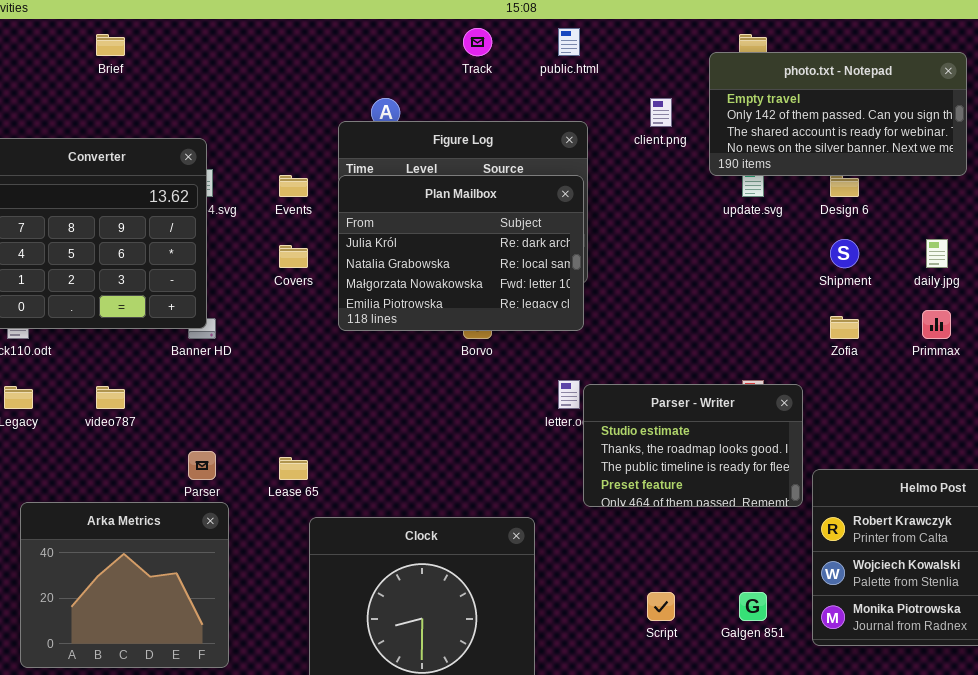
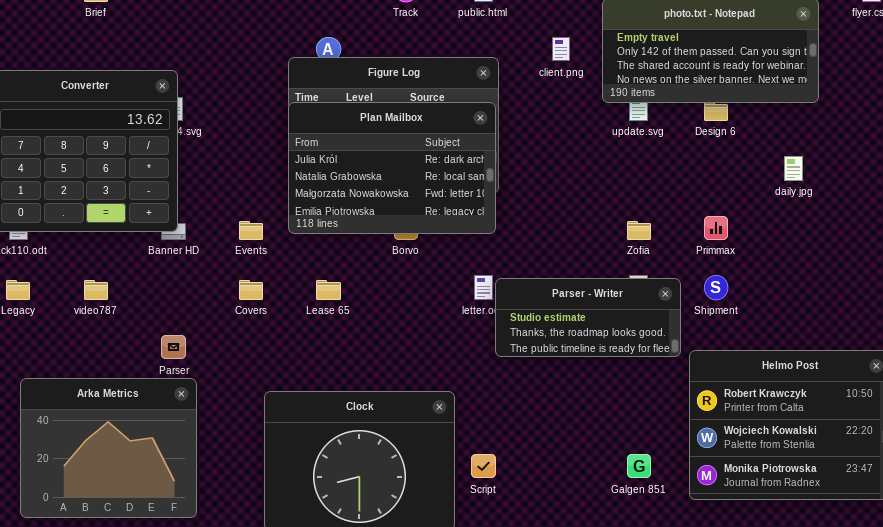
Events: [279,175,308,197] -> [239,221,263,240], moved
Shipment: [830,239,859,268] -> [704,275,728,300], moved
Covers: [279,245,308,268] -> [239,280,263,300], moved
Primmax: [922,310,951,339] -> [704,216,728,240], moved
Zofia: [830,316,859,339] -> [627,221,651,240], moved
Parser - Writer: [583,384,803,507] -> [495,278,681,357], resized
Lease 65: [279,457,308,480] -> [316,280,341,300], moved
Script: [647,592,675,621] -> [471,454,496,478], moved

